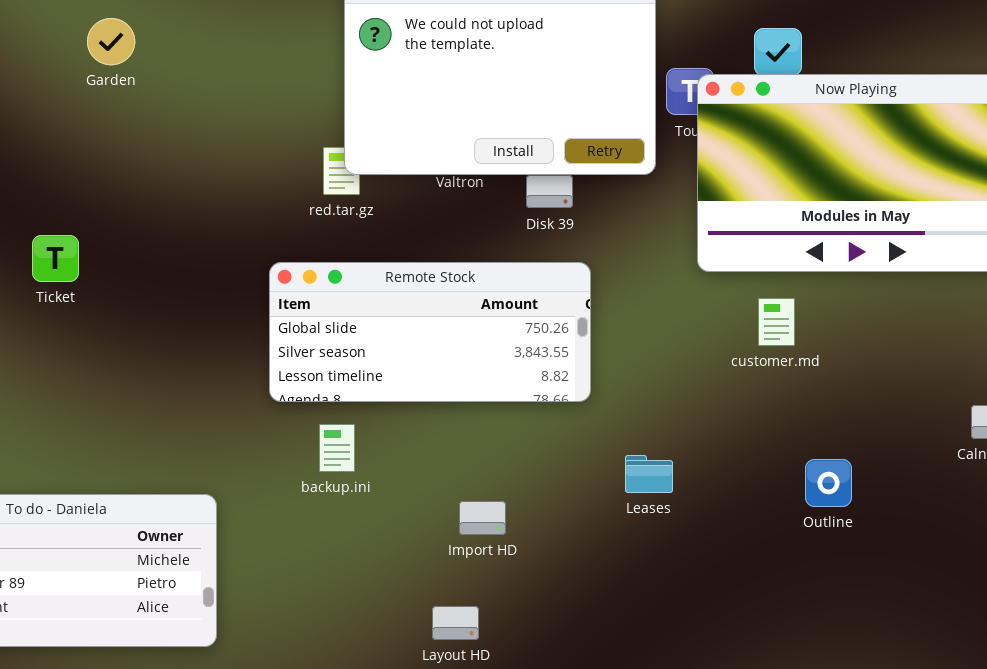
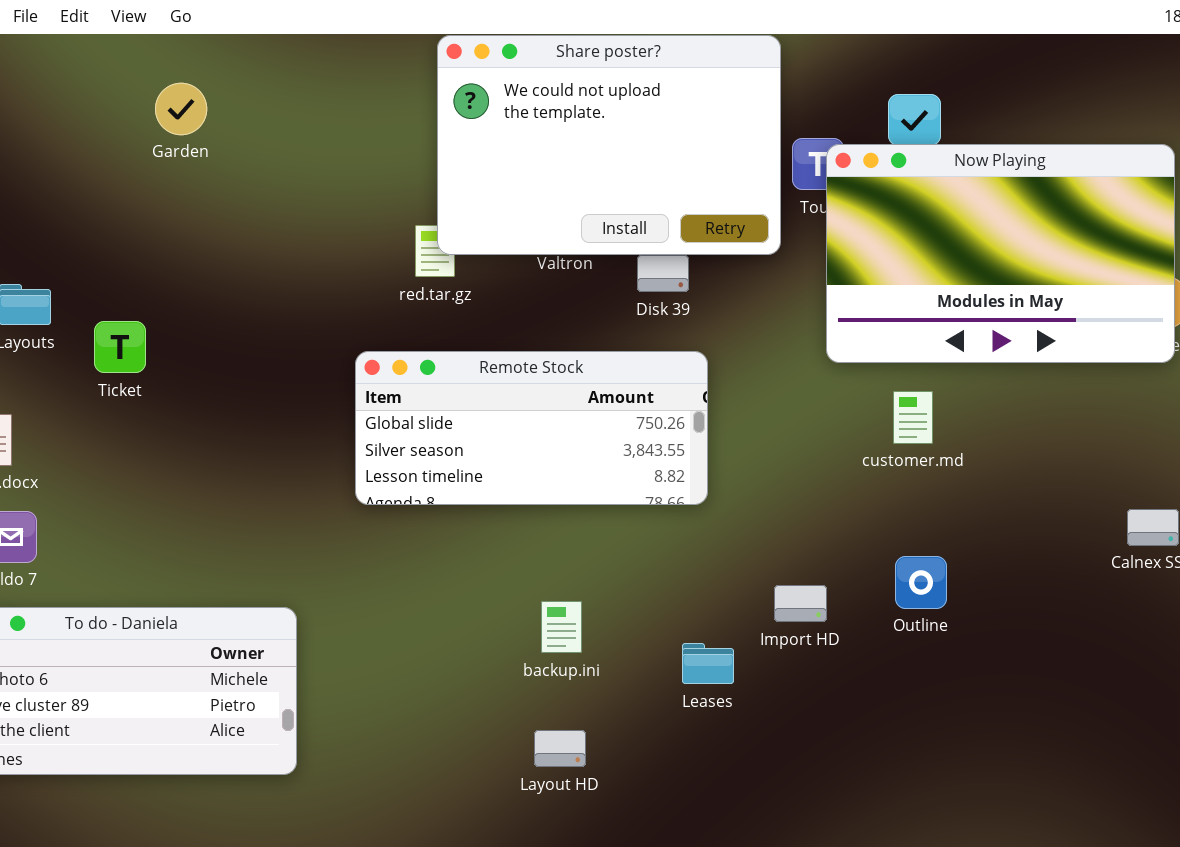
backup.ini: [319,424,355,472] -> [541,601,582,653], moved
Leases: [625,455,673,493] -> [682,643,734,684], moved
Outline: [805,459,852,507] -> [895,556,947,609], moved
Import HD: [459,501,506,535] -> [774,585,827,622], moved

